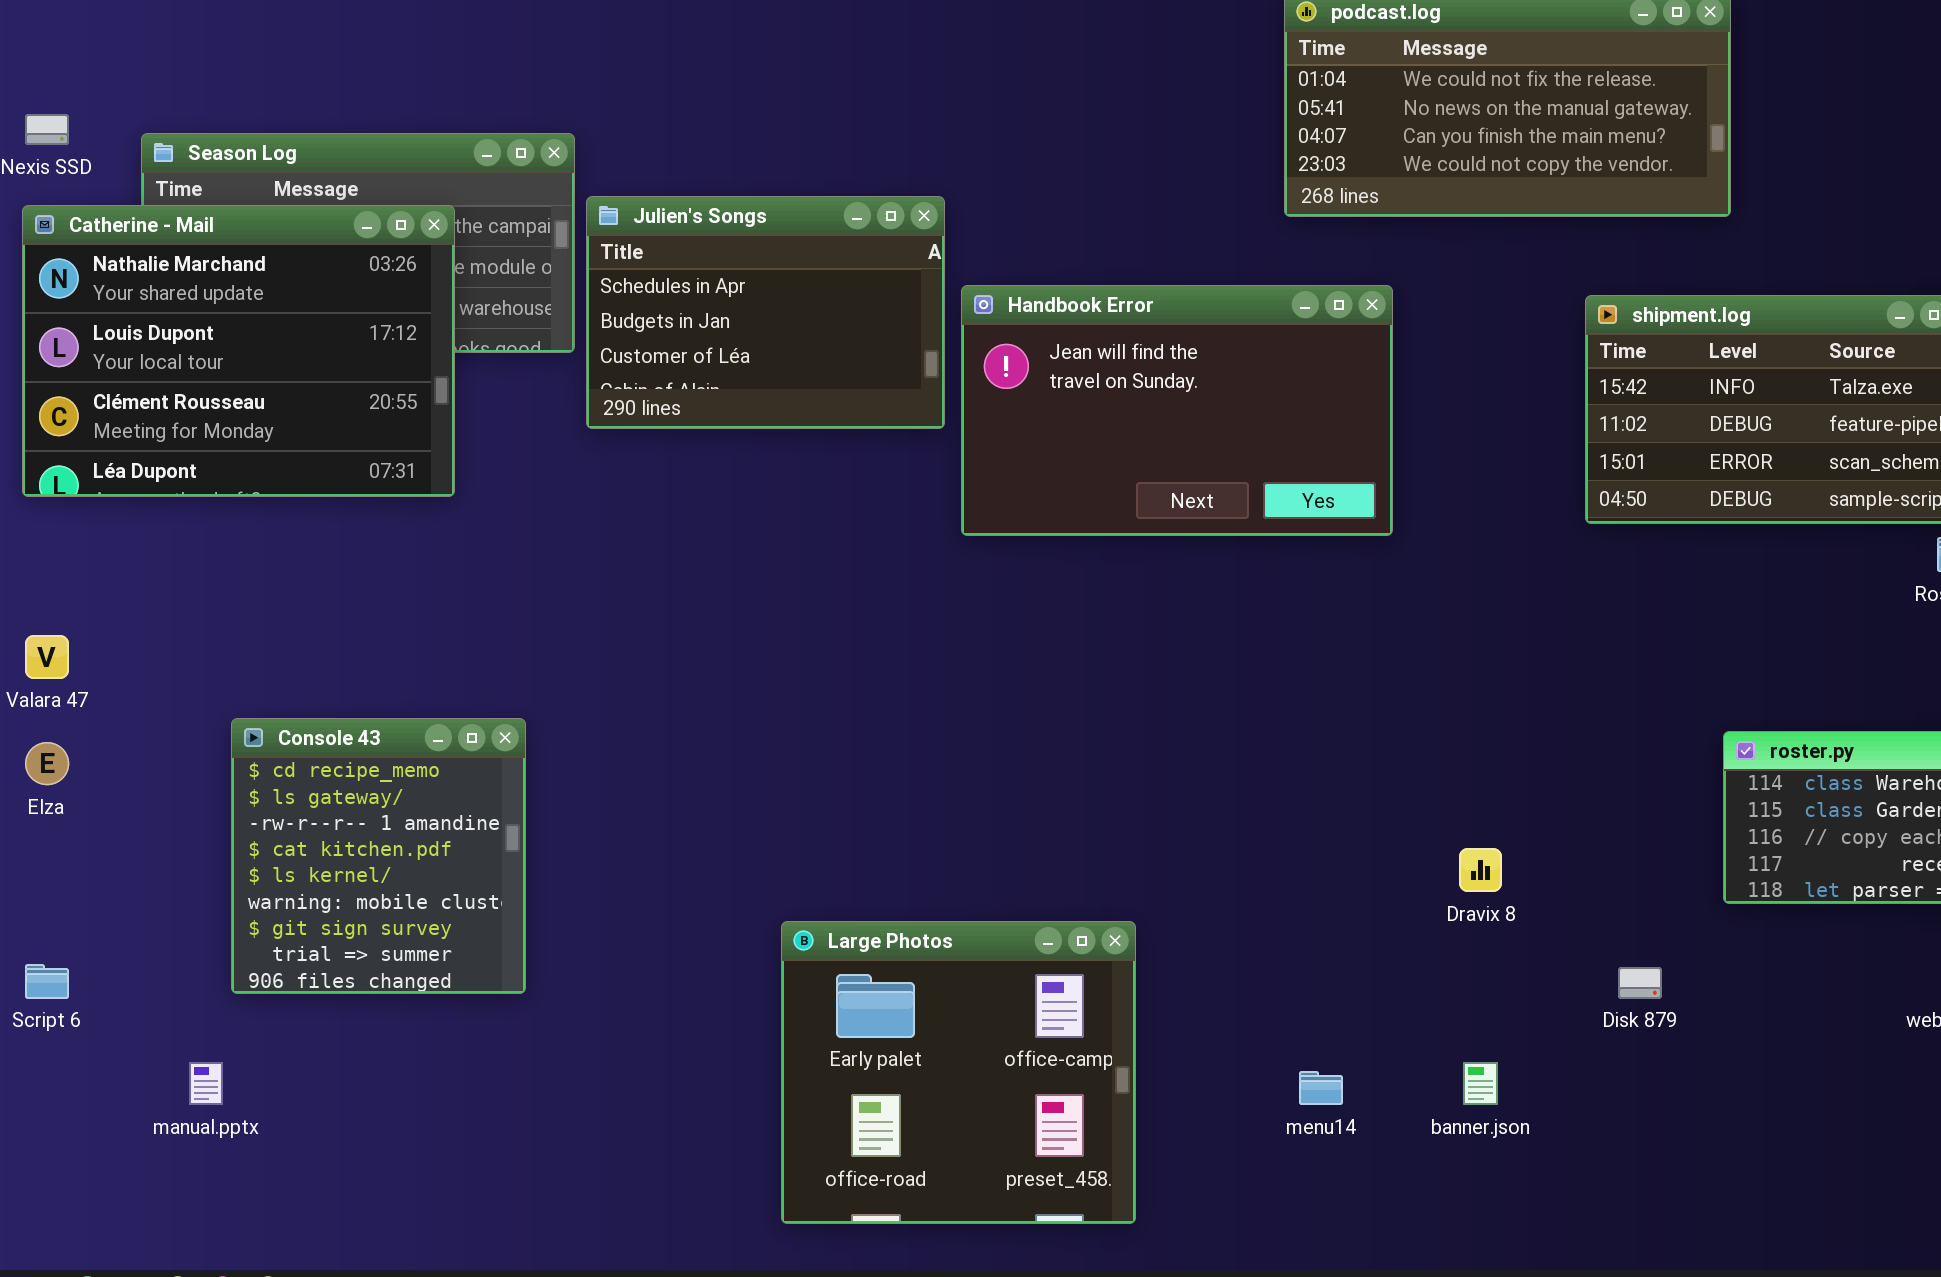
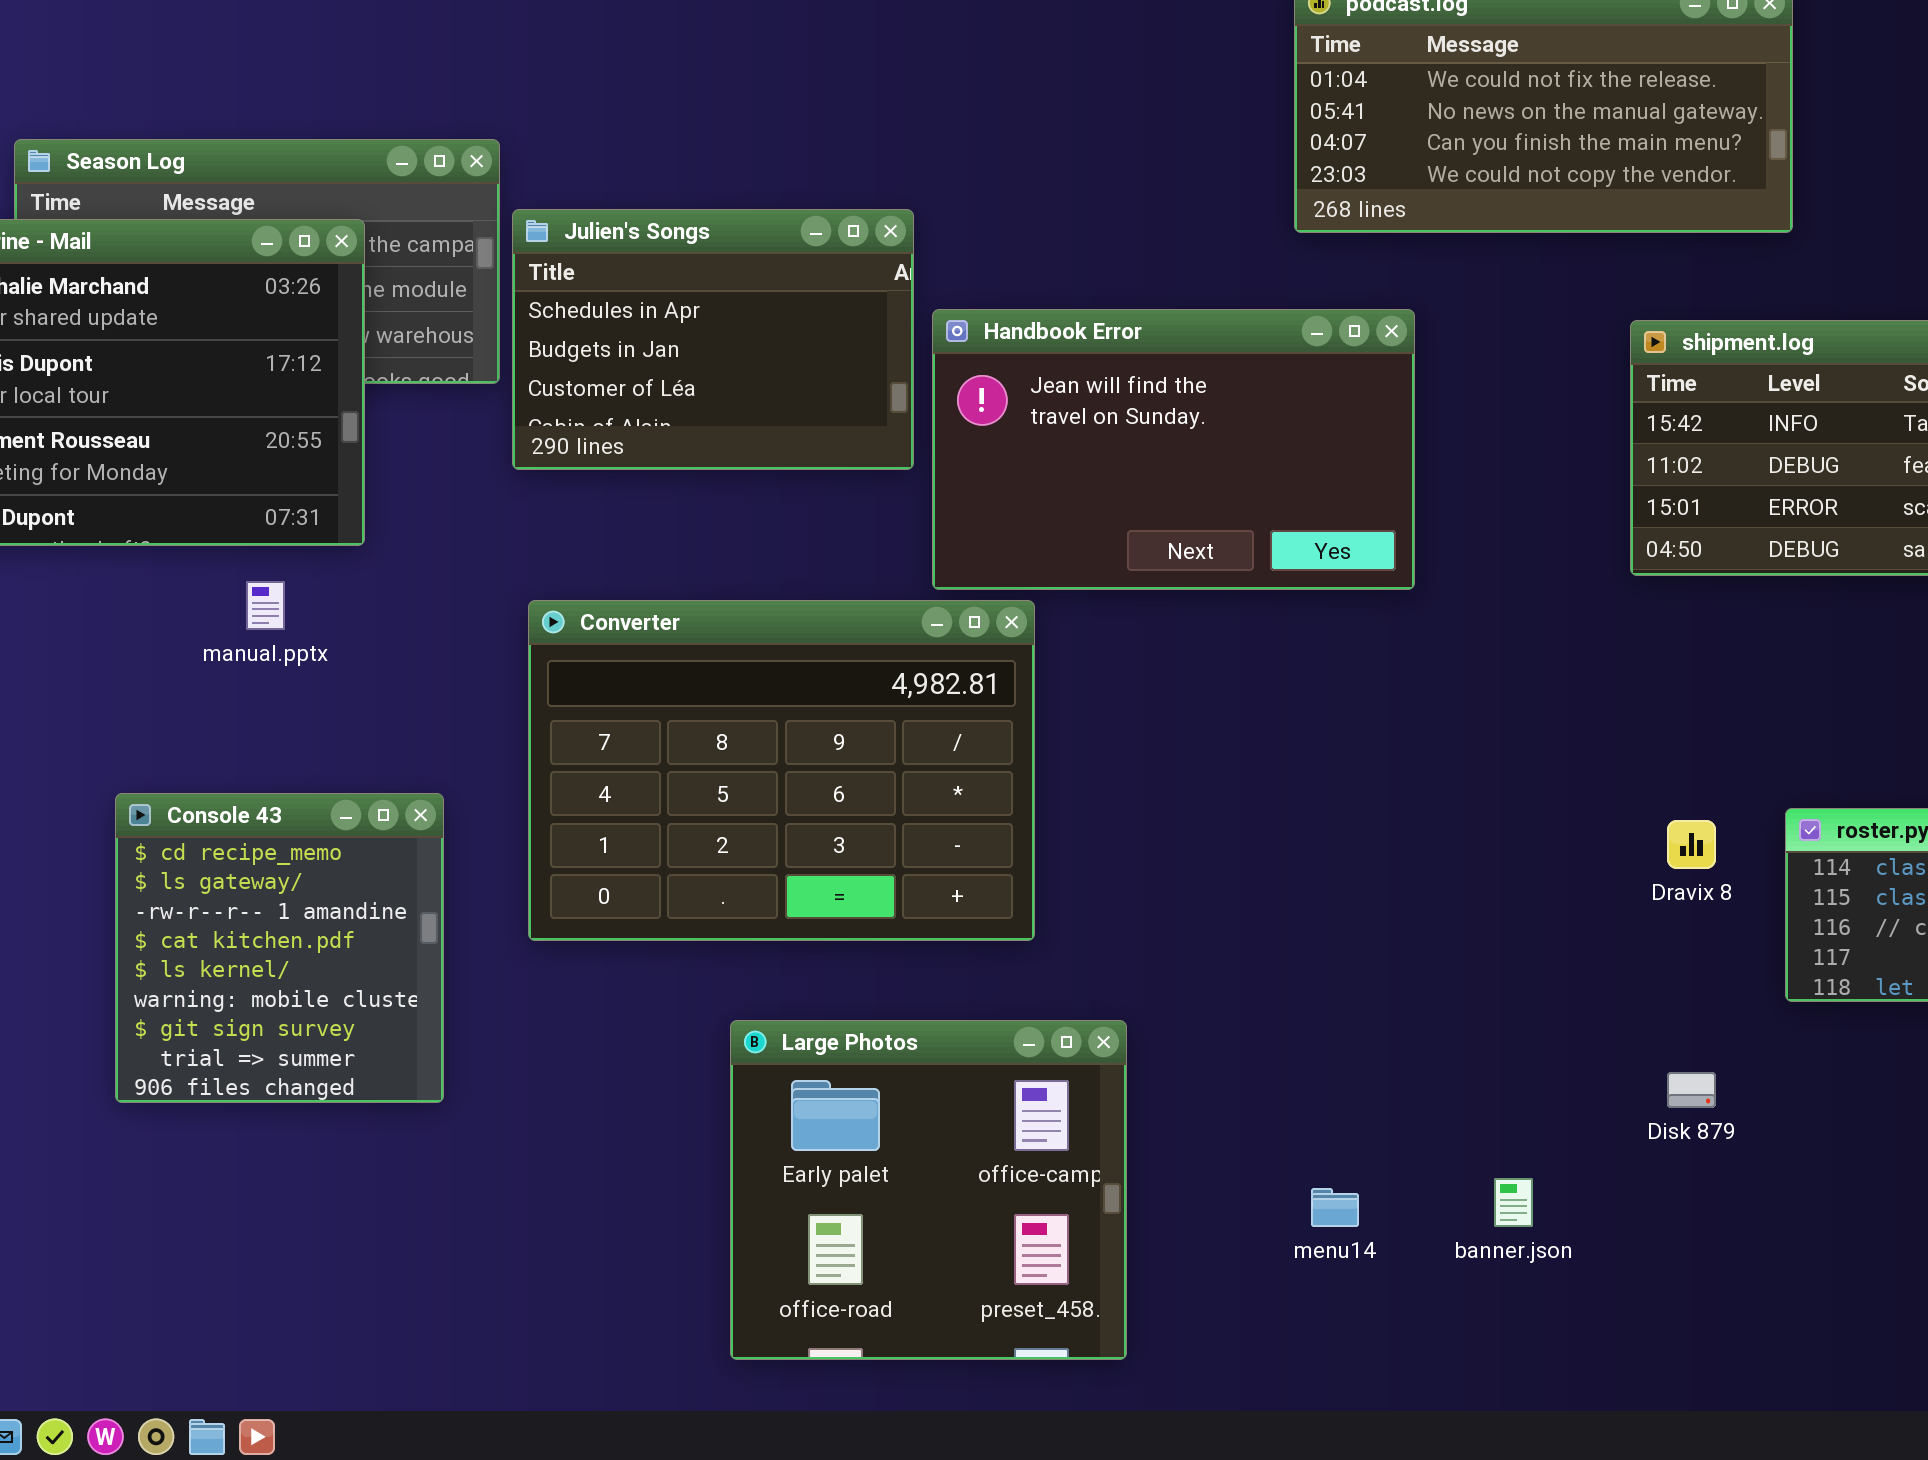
Converter: none -> [528,600,1035,941], opened
Dravix 8: [1459,848,1502,892] -> [1667,820,1716,869], moved
manual.pptx: [189,1062,223,1105] -> [246,581,285,630], moved

